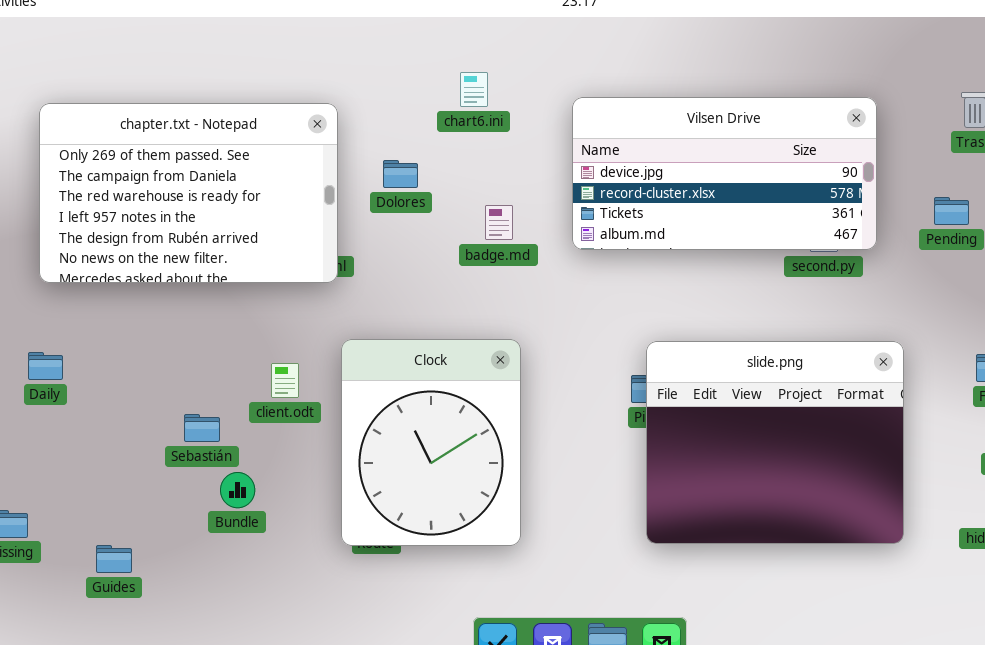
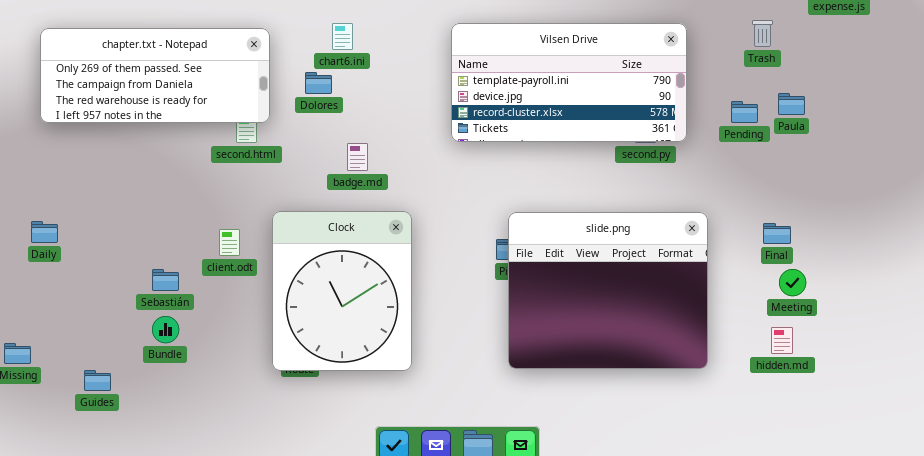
chart6.ini: [460,72,488,107] -> [332,23,353,50], moved
Vilsen Drive: [572,97,877,250] -> [451,23,687,142], scrolled up 1 row
chapter.txt - Notepad: [39,103,338,283] -> [40,28,270,123], resized
badge.md: [485,205,513,240] -> [347,143,368,171], moved
Bundle: [220,472,255,508] -> [152,316,179,343], moved

